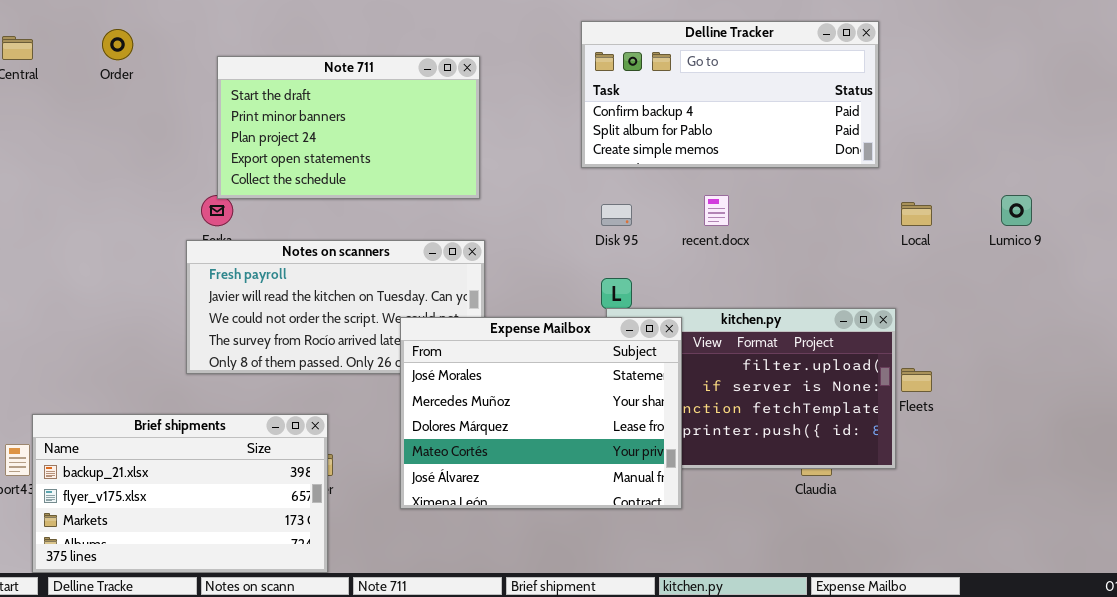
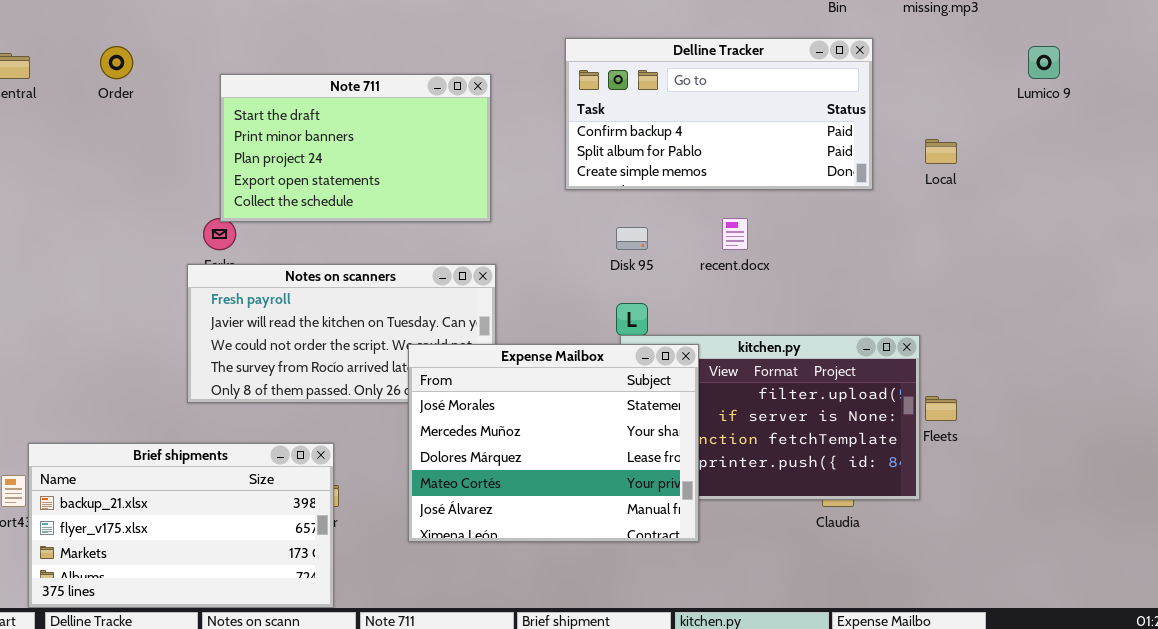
Delline Tracker: [581,21,879,168] -> [565,38,873,190], moved
Lumico 9: [1001,195,1032,226] -> [1028,46,1060,79], moved
Local: [901,202,932,226] -> [925,139,957,164], moved

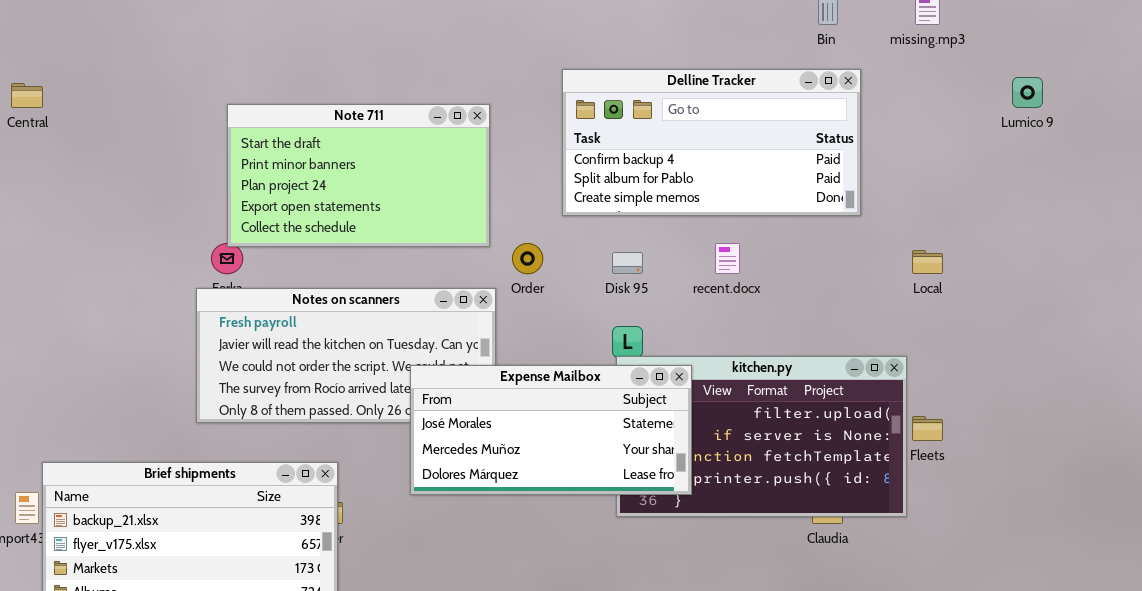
Order: [100,46,133,79] -> [512,243,543,274], moved
Local: [925,139,957,164] -> [912,250,943,274], moved
Expense Mailbox: [408,344,699,542] -> [410,365,692,495], resized

